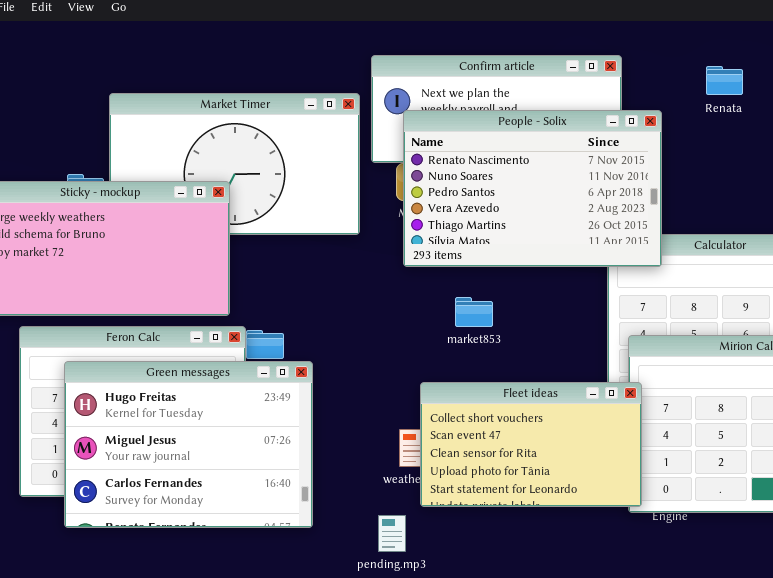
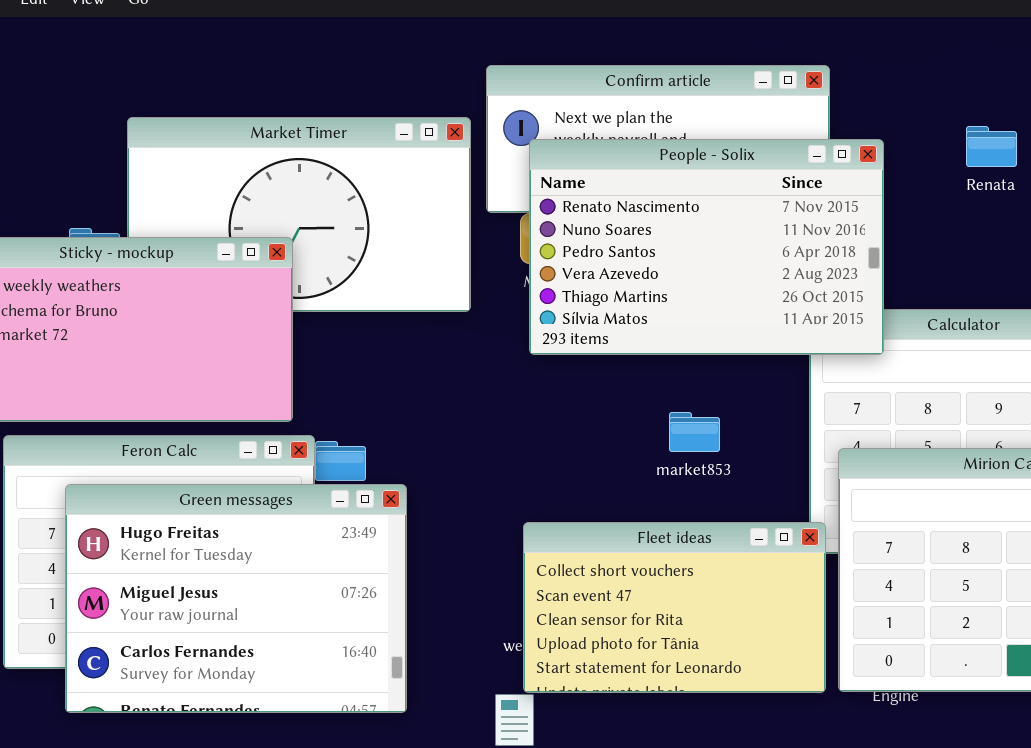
Renata: [706,66,743,95] -> [966,126,1017,167], moved
market853: [455,297,493,327] -> [669,412,720,452], moved
Fleet ideas: [420,382,642,507] -> [523,522,826,693], moved

